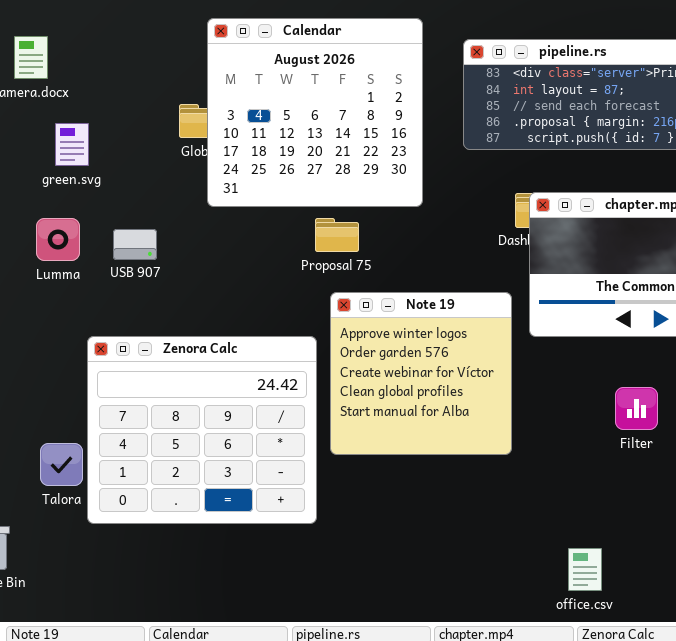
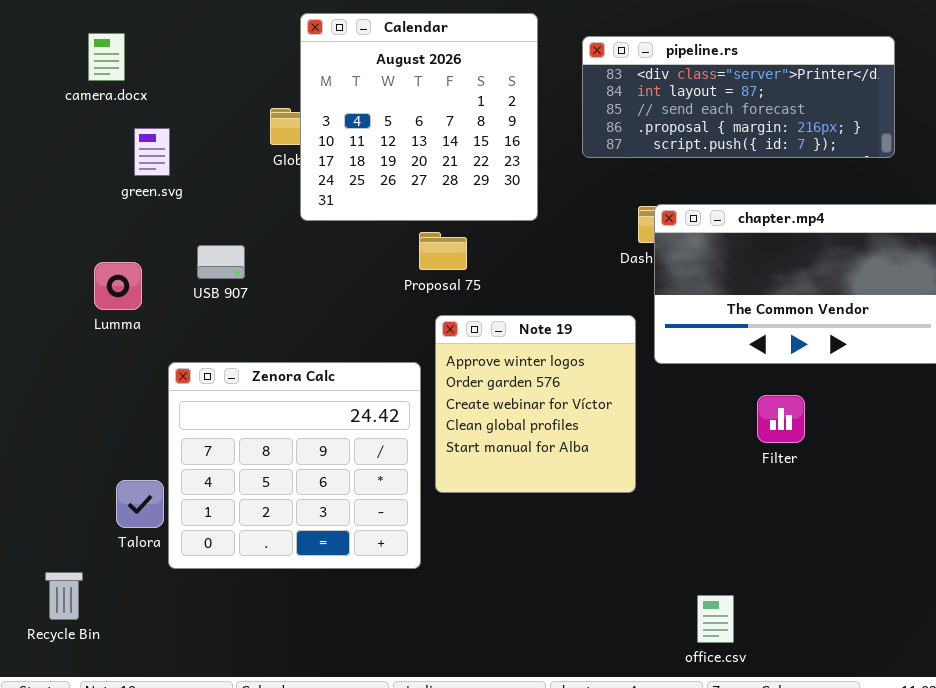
Lumma: [36,218,80,261] -> [94,262,142,310], moved
Filter: [615,387,658,430] -> [757,395,805,443], moved

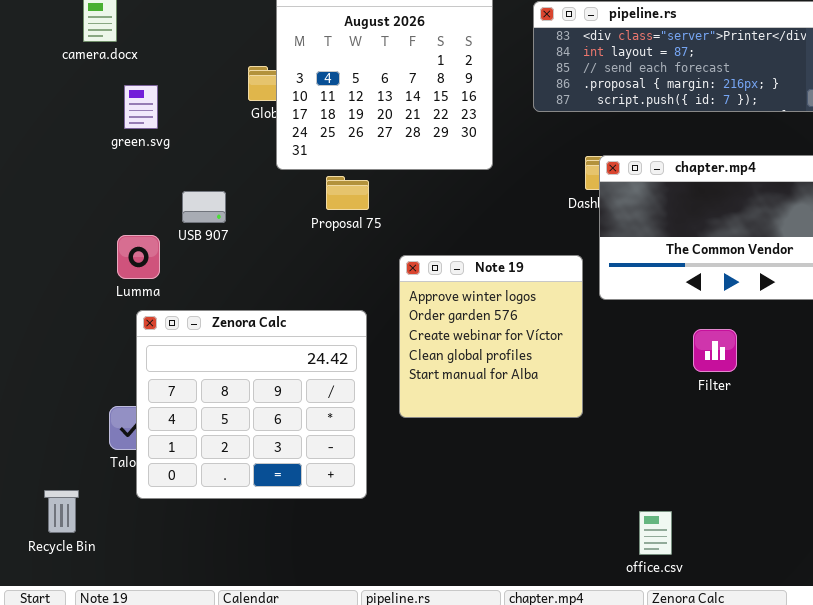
Proposal 75: [419,232,467,270] -> [326,176,369,210], moved
Lumma: [94,262,142,310] -> [117,235,160,279], moved
Zenora Calc: [168,362,421,569] -> [136,310,367,499], moved

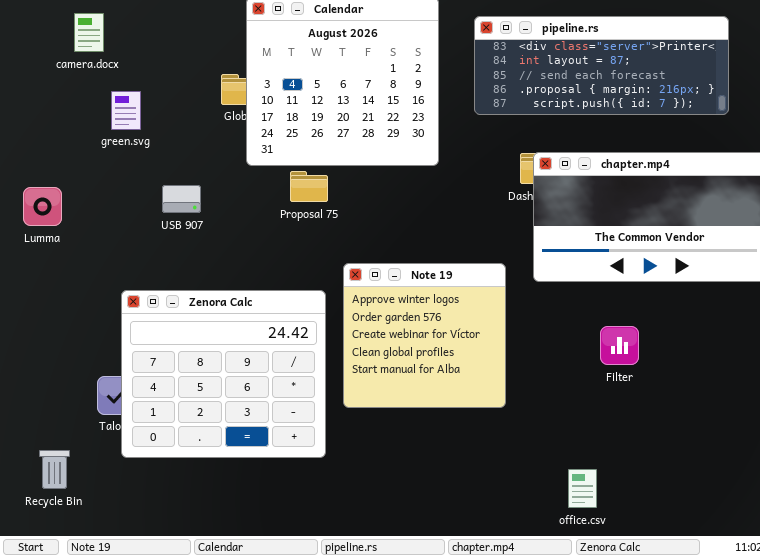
Lumma: [117,235,160,279] -> [23,187,62,226], moved
Note 19: [399,255,583,418] -> [343,263,506,408], moved
Filter: [693,329,737,372] -> [600,326,639,365], moved

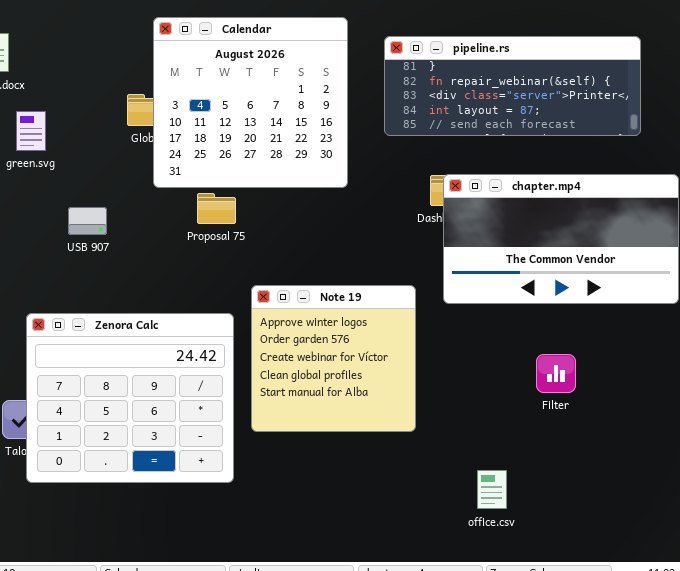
pipeline.rs: [474,16,729,115] -> [384,36,641,136], scrolled up 2 rows
Filter: [600,326,639,365] -> [536,354,576,393], moved
office.csv: [568,469,597,508] -> [477,470,507,509], moved

